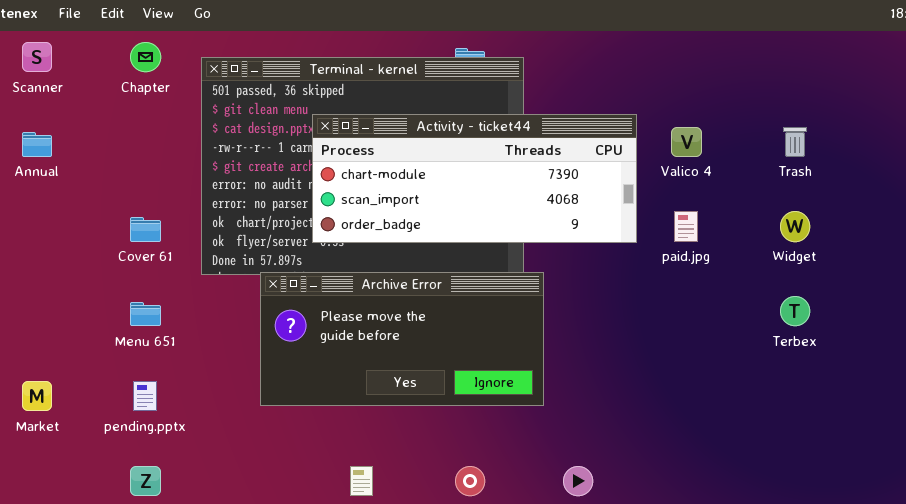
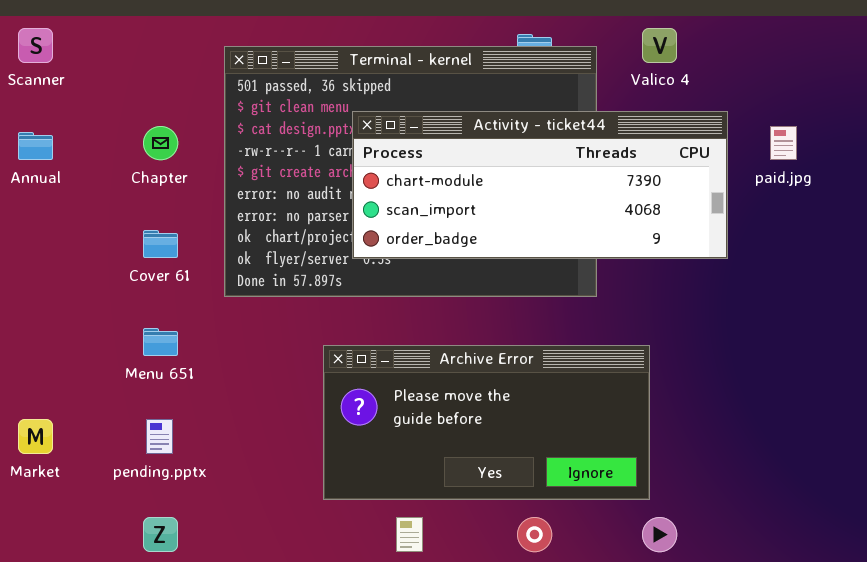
Chapter: [130,42,161,72] -> [143,126,178,160], moved
Valico 4: [671,127,702,157] -> [642,28,677,63], moved
paid.jpg: [674,211,698,242] -> [770,126,797,160], moved
Archive Error: [260,272,544,406] -> [323,345,650,500], moved

